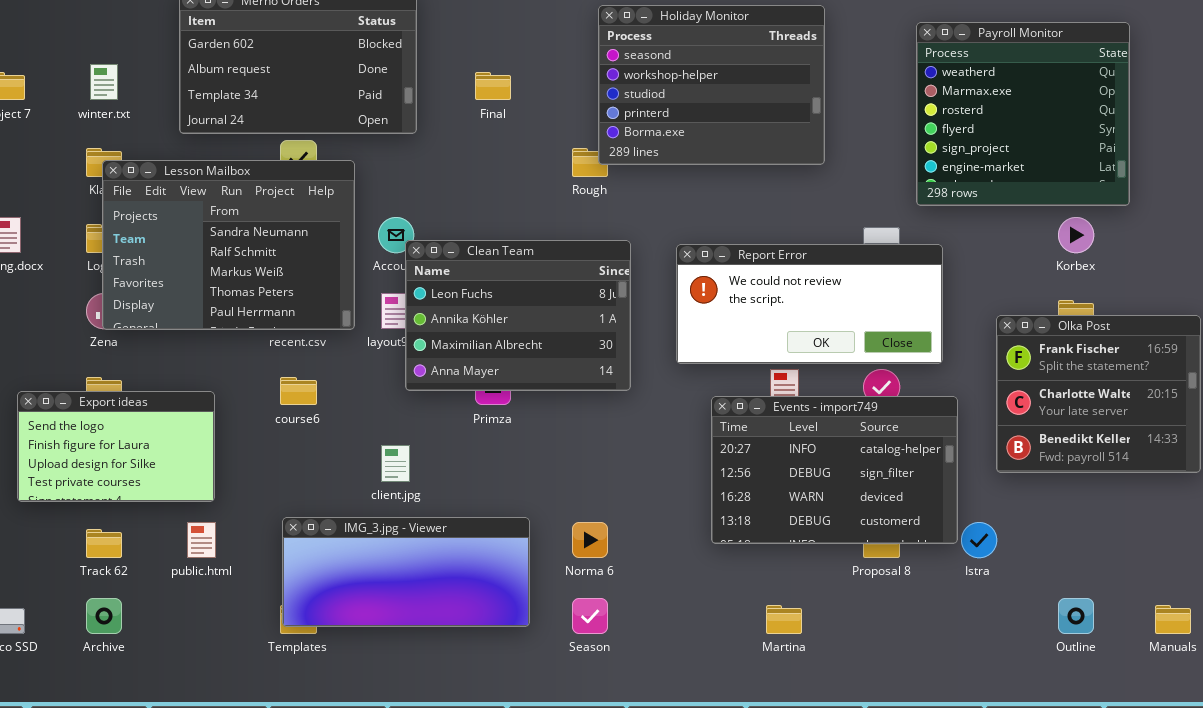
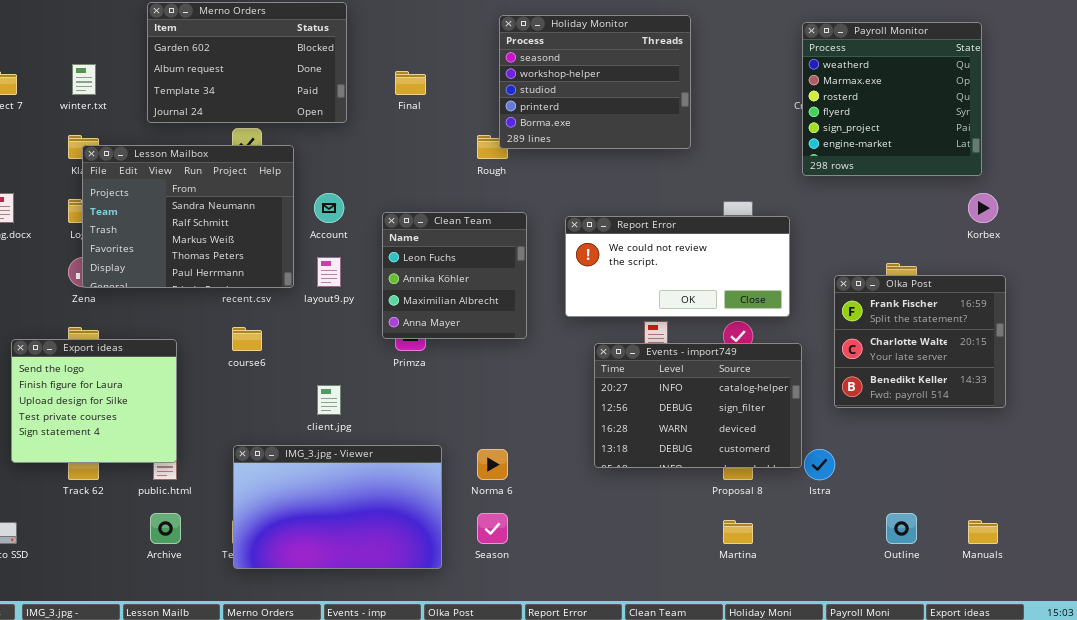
Payroll Monitor: [916,22,1130,206] -> [802,22,982,176], moved
Korbex: [1058,217,1094,253] -> [968,193,998,223], moved
Clean Team: [405,240,631,391] -> [382,212,527,339], resized
Export ideas: [17,391,215,502] -> [11,339,177,463], resized
IMG_3.jpg - Viewer: [282,517,530,627] -> [233,445,442,569], resized
Archive: [86,598,122,634] -> [150,513,181,544], moved
Martina: [766,605,802,634] -> [723,520,753,544], moved

